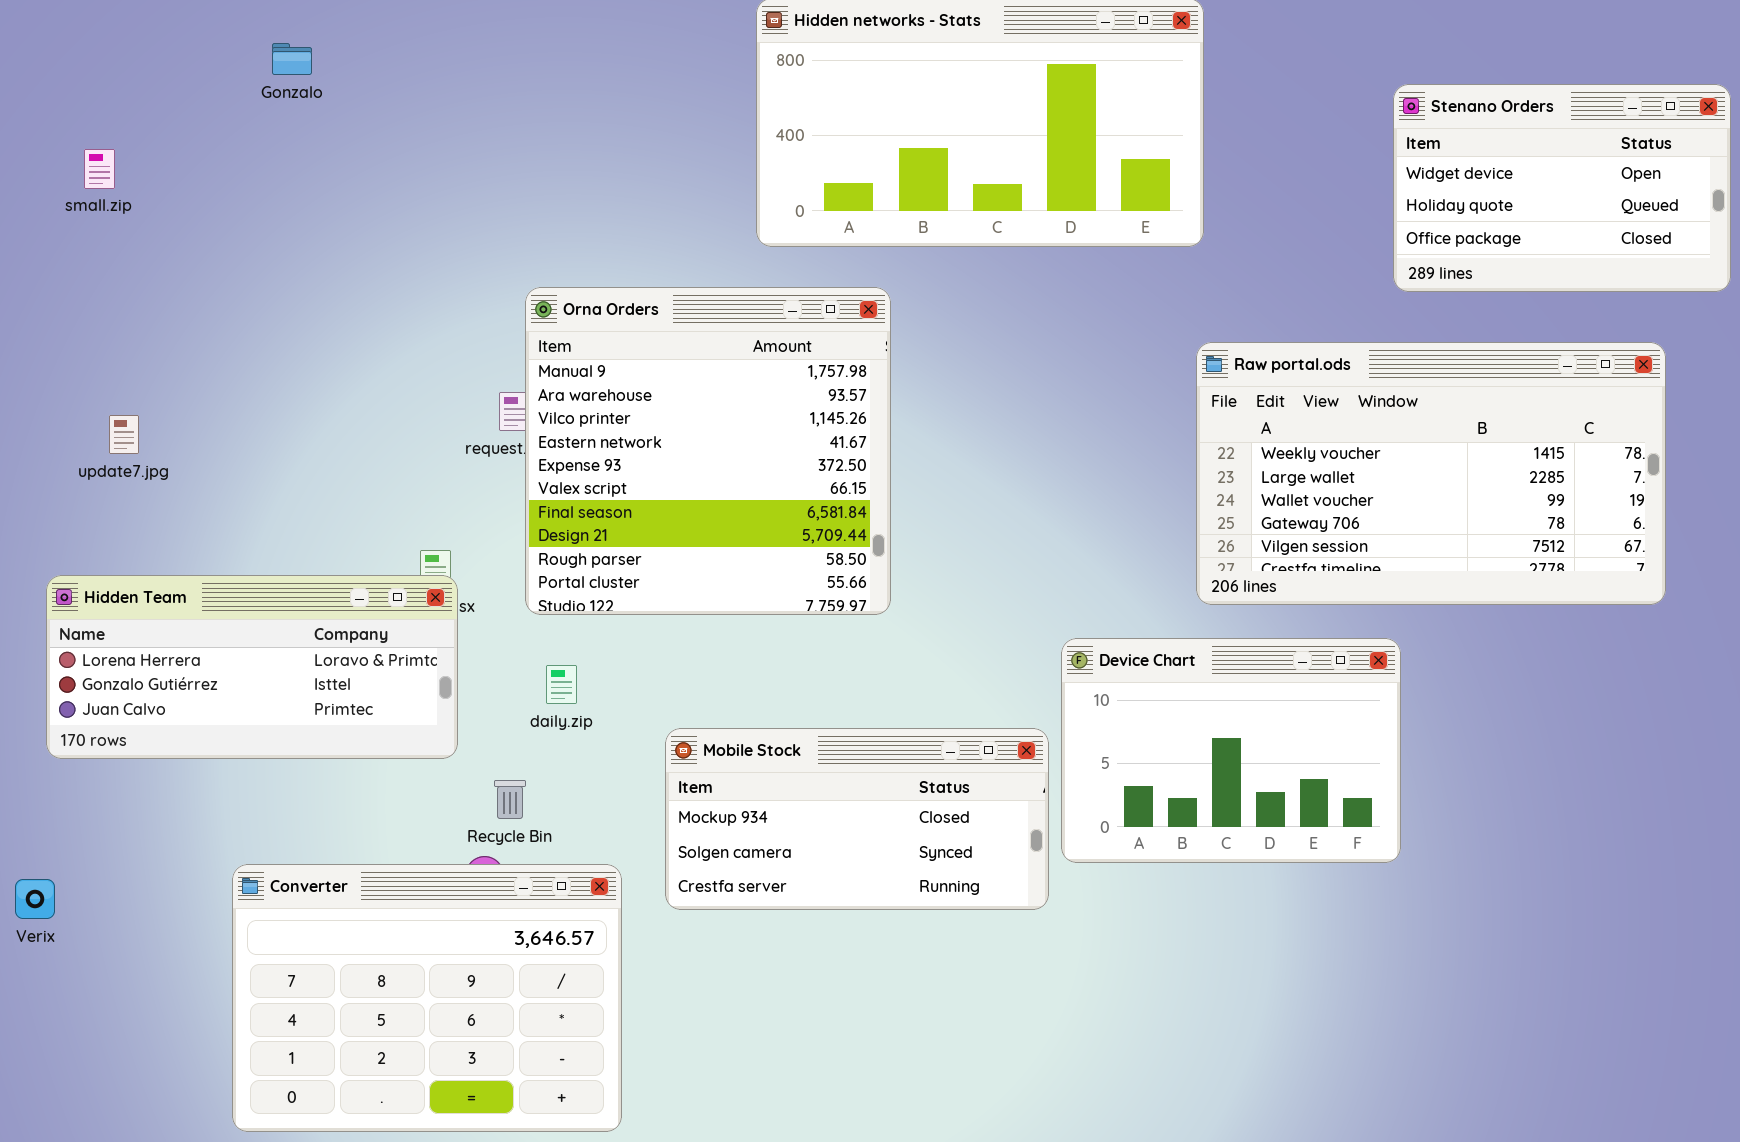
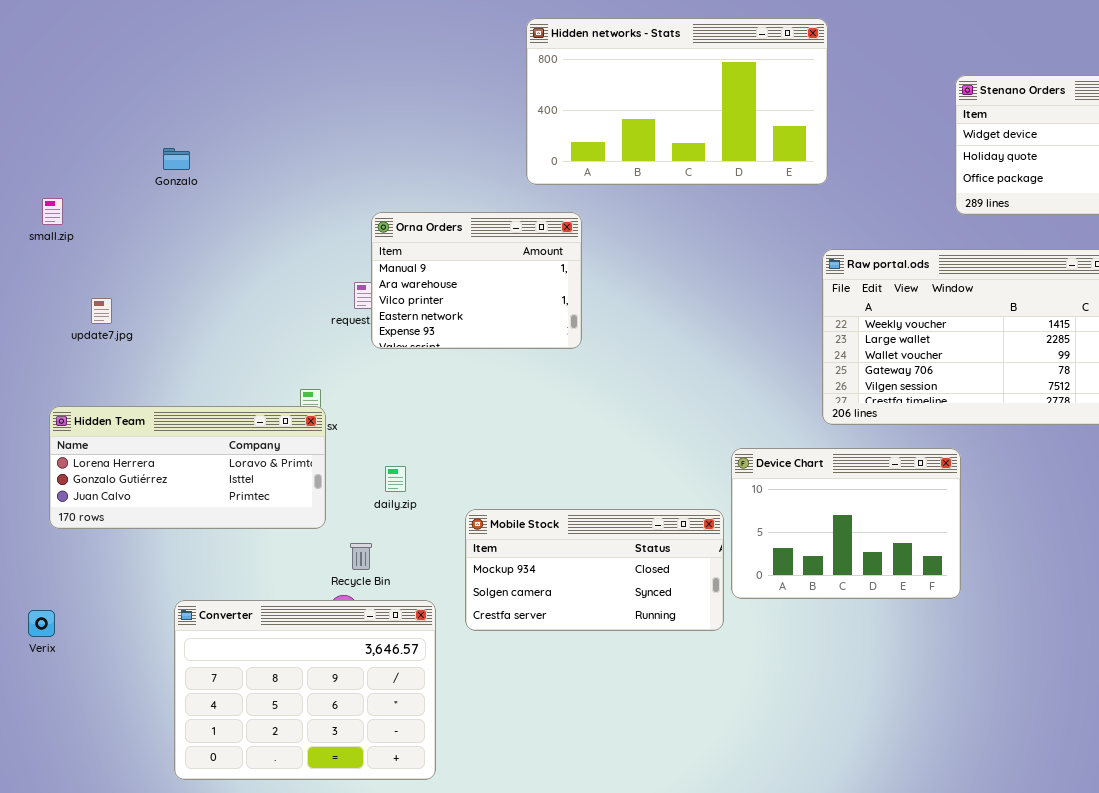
Gonzalo: [272,43,312,75] -> [163,148,190,170], moved
small.zip: [84,149,115,189] -> [42,198,63,225], moved
Orna Orders: [525,287,891,615] -> [371,212,582,349], resized

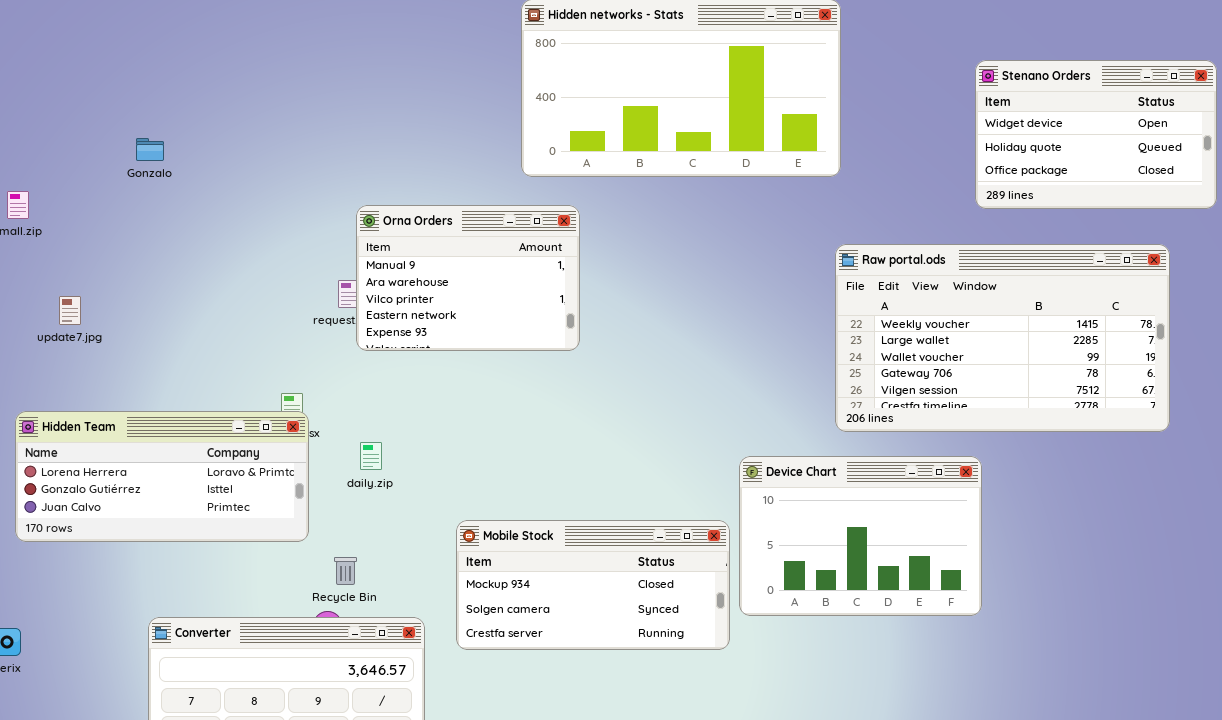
daily.zip: [385,466,406,492] -> [360,442,382,470], moved

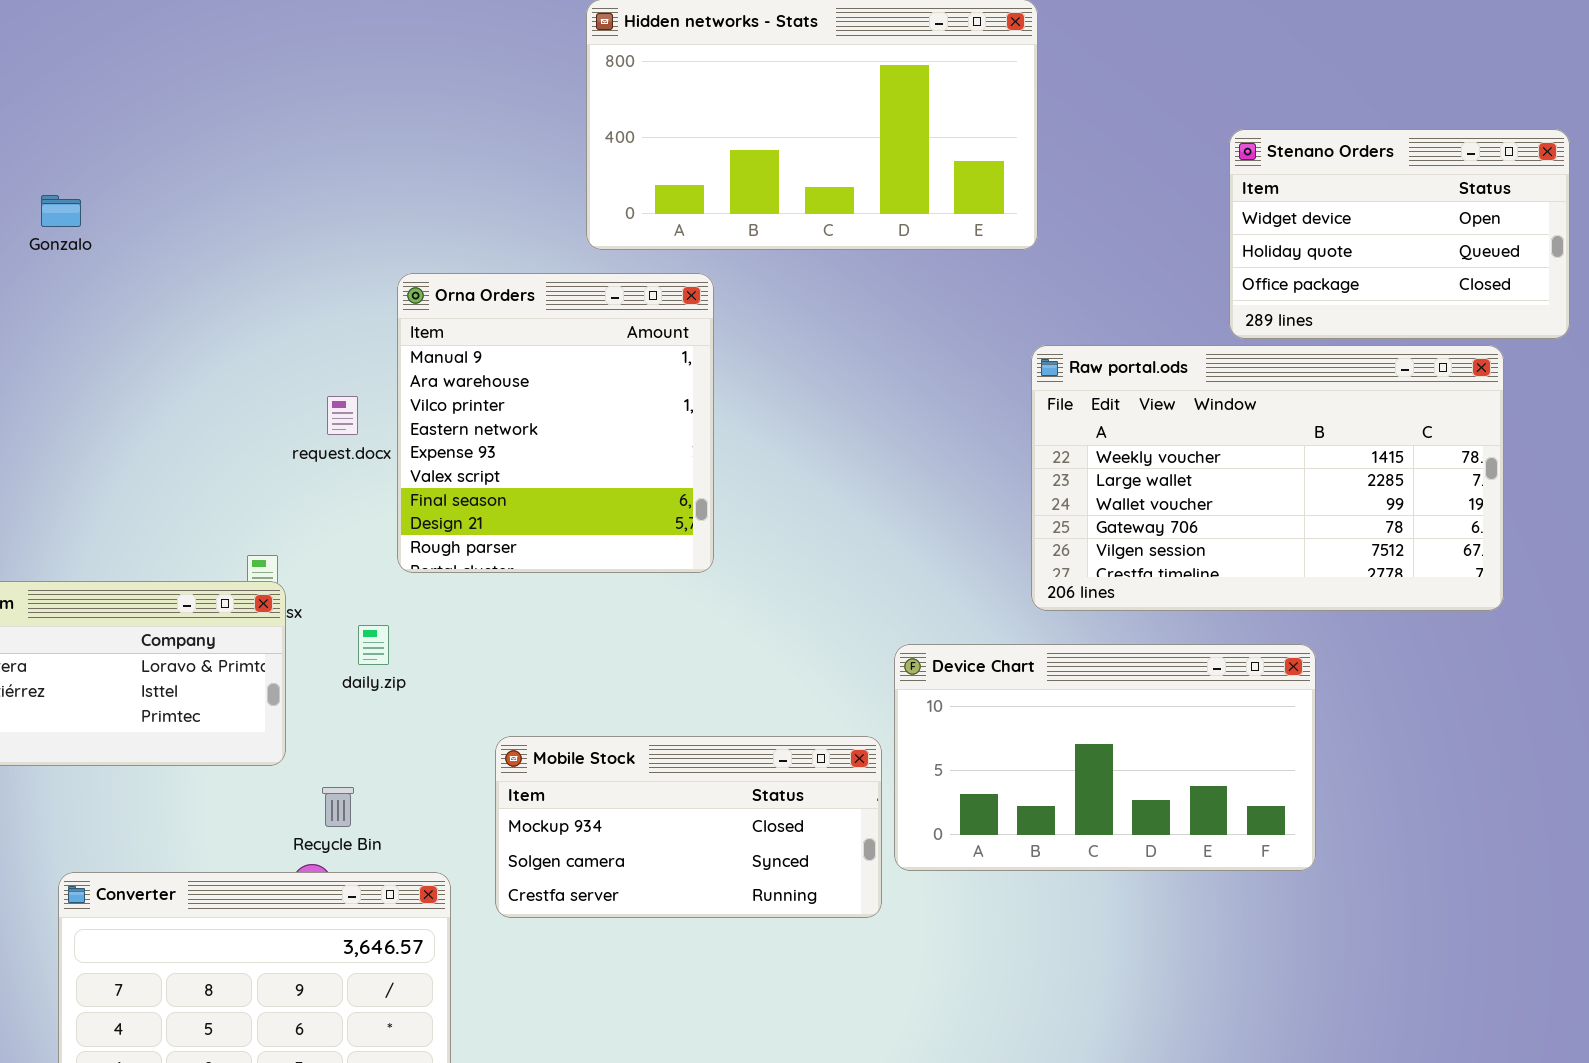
Stenano Orders: [975,60,1217,209] -> [1229,129,1570,339], moved
Orna Orders: [356,205,580,351] -> [397,273,714,573], moved, resized
Device Chart: [739,456,982,616] -> [894,644,1316,871], resized

